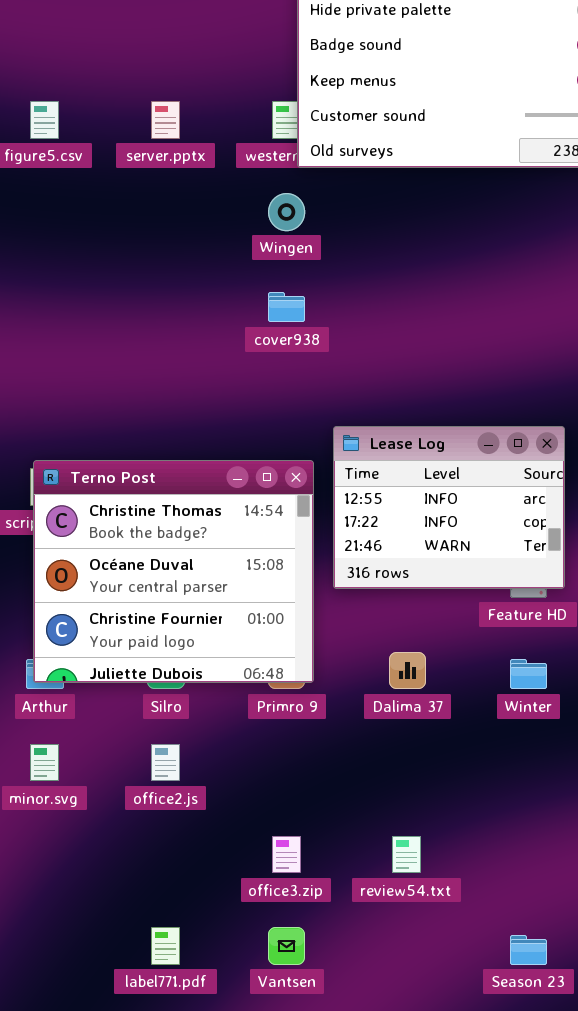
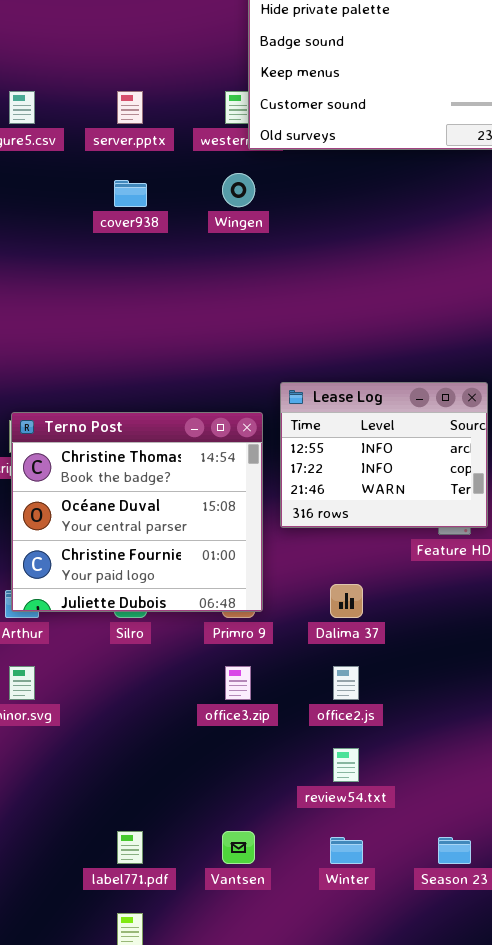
cover938: [268,292,305,322] -> [114,180,147,207], moved
Winter: [510,659,547,689] -> [330,837,363,864], moved
office2.js: [151,744,180,781] -> [333,666,359,700], moved
office3.zip: [272,836,301,873] -> [225,666,251,700], moved

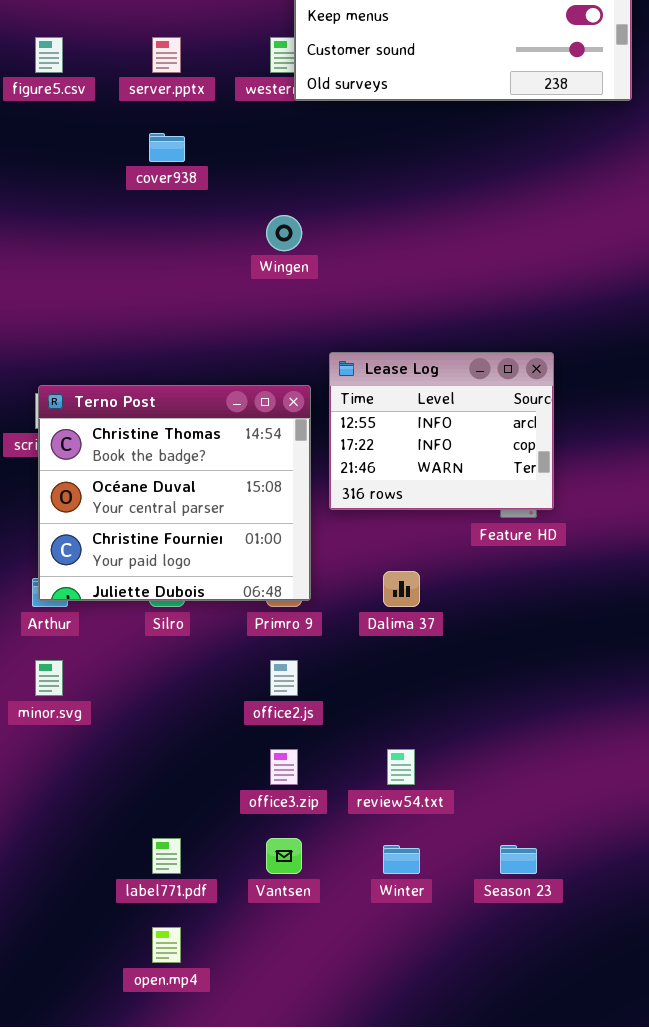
Wingen: [222,173,255,207] -> [266,215,302,251], moved
office3.zip: [225,666,251,700] -> [270,749,298,785], moved
office2.js: [333,666,359,700] -> [270,660,298,696], moved

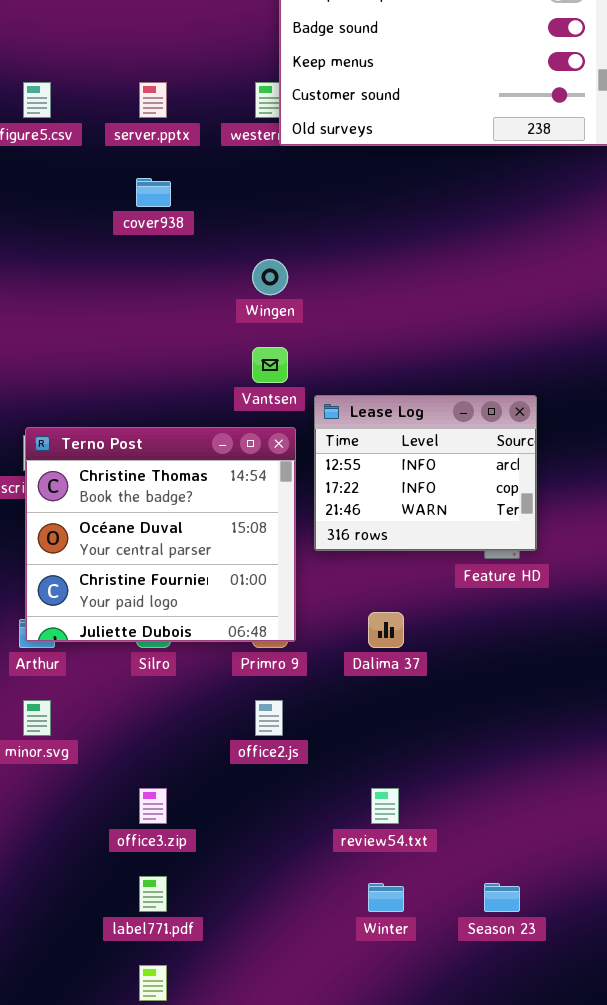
office3.zip: [270,749,298,785] -> [139,788,167,824], moved
Vantsen: [266,838,302,874] -> [252,347,288,383], moved

